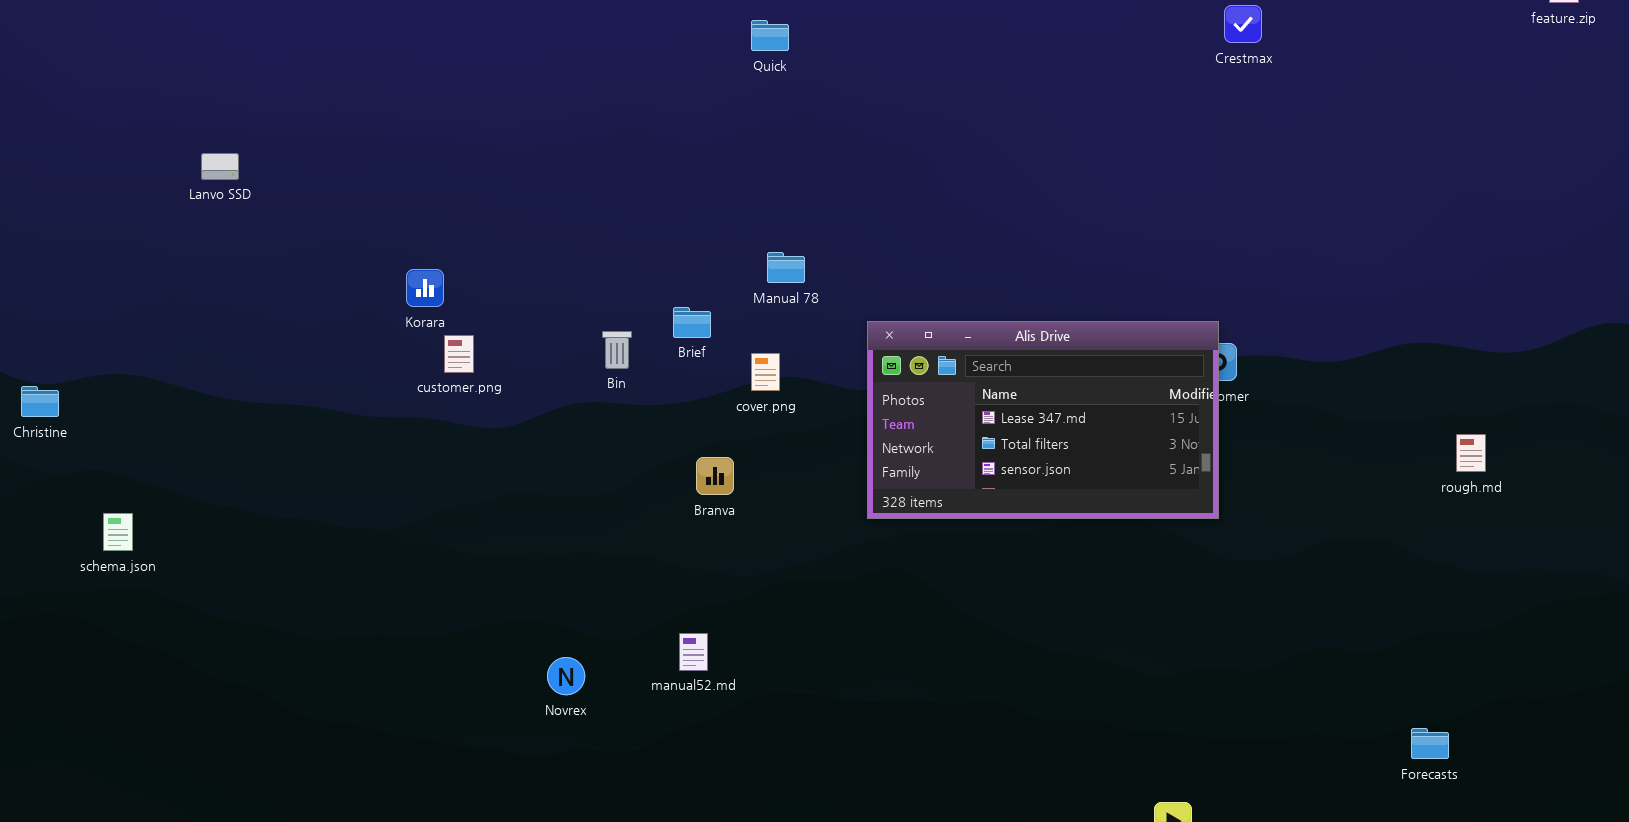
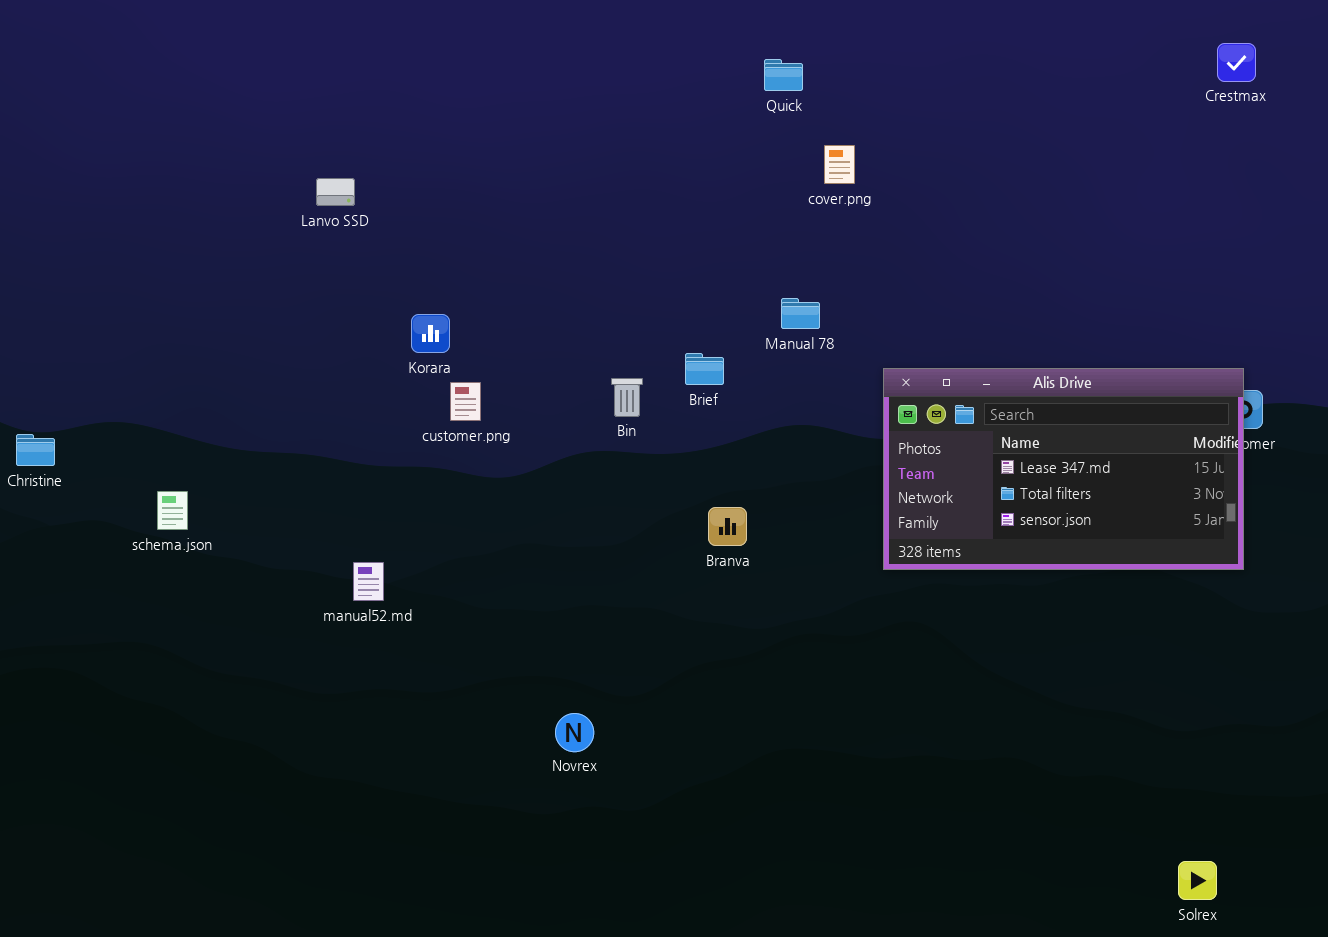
Crestmax: [1224,5,1262,43] -> [1217,43,1256,82], moved
Lanvo SSD: [201,153,239,180] -> [316,178,355,206], moved
cover.png: [751,353,780,391] -> [824,145,855,184], moved
schema.json: [103,513,133,551] -> [157,491,188,530], moved
manual52.md: [679,633,708,671] -> [353,562,384,601], moved

